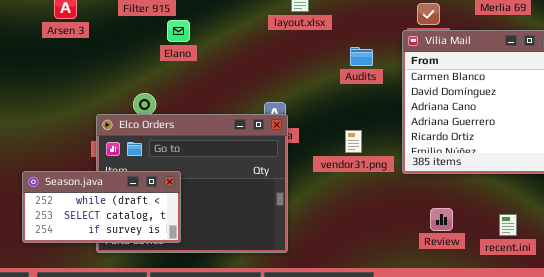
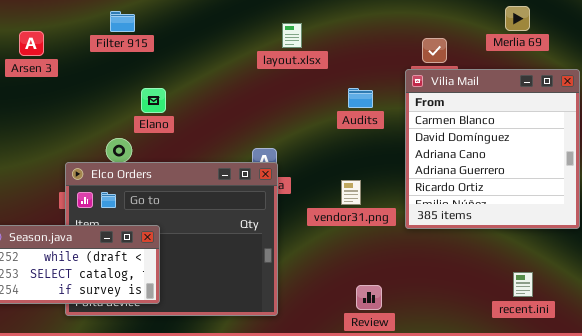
Elano: [167,20,190,42] -> [141,88,166,113], moved
Review: [430,208,453,231] -> [356,285,382,310], moved

